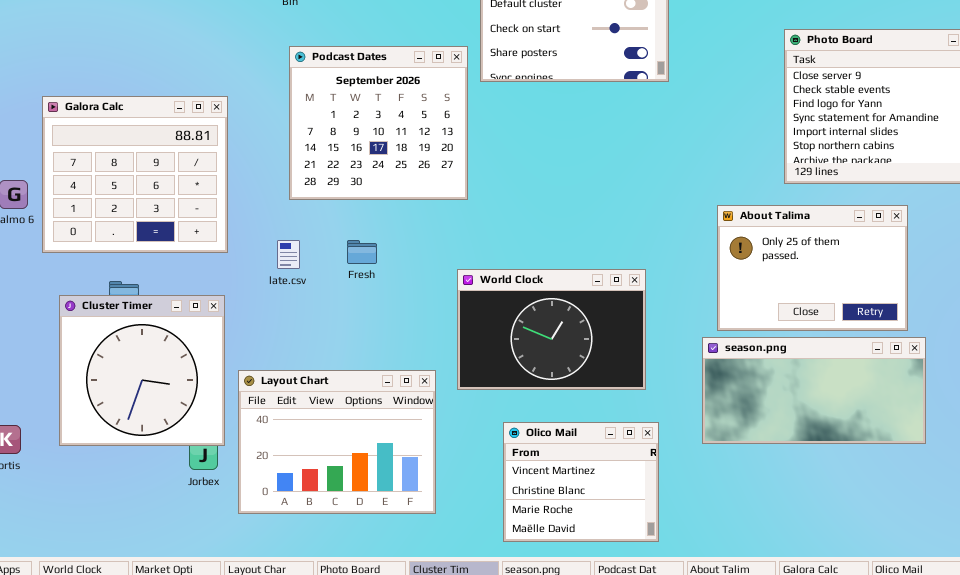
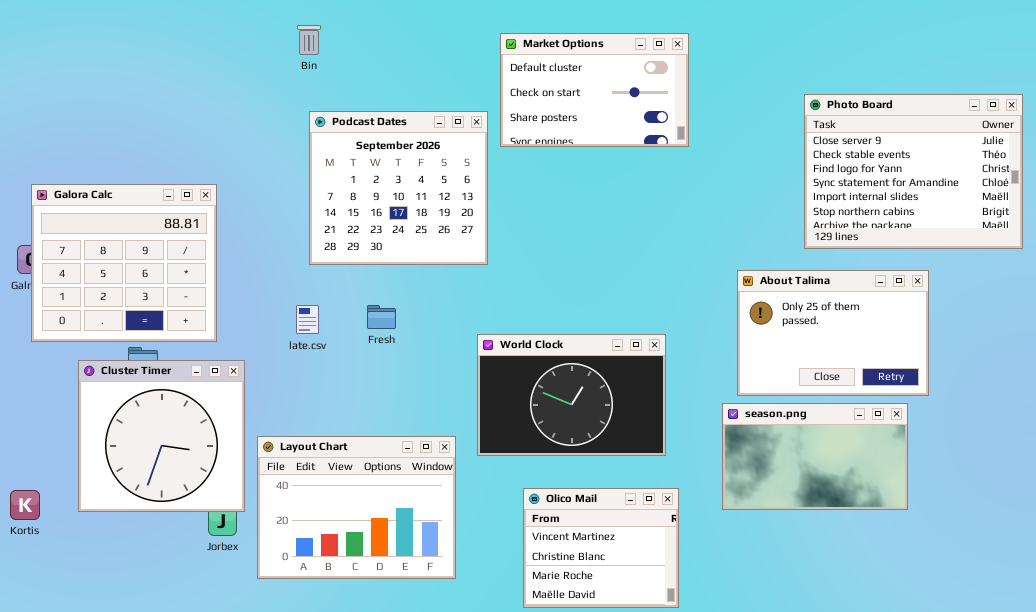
Galora Calc: [42,96,228,253] -> [31,184,217,342], moved
season.png: [702,337,926,444] -> [722,403,908,510], resized

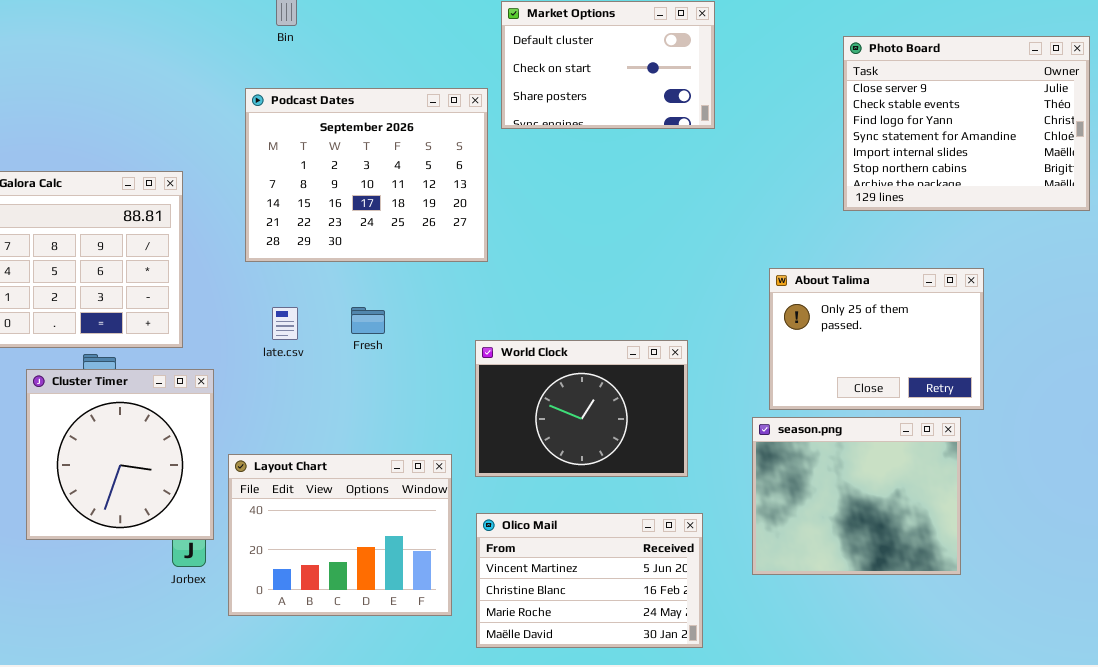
Photo Board: [804,94,1023,249] -> [843,36,1090,211], moved
Podcast Dates: [309,111,488,265] -> [245,88,488,262], resized
season.png: [722,403,908,510] -> [752,417,961,575], resized
Olico Mail: [523,488,679,608] -> [476,513,703,648], resized

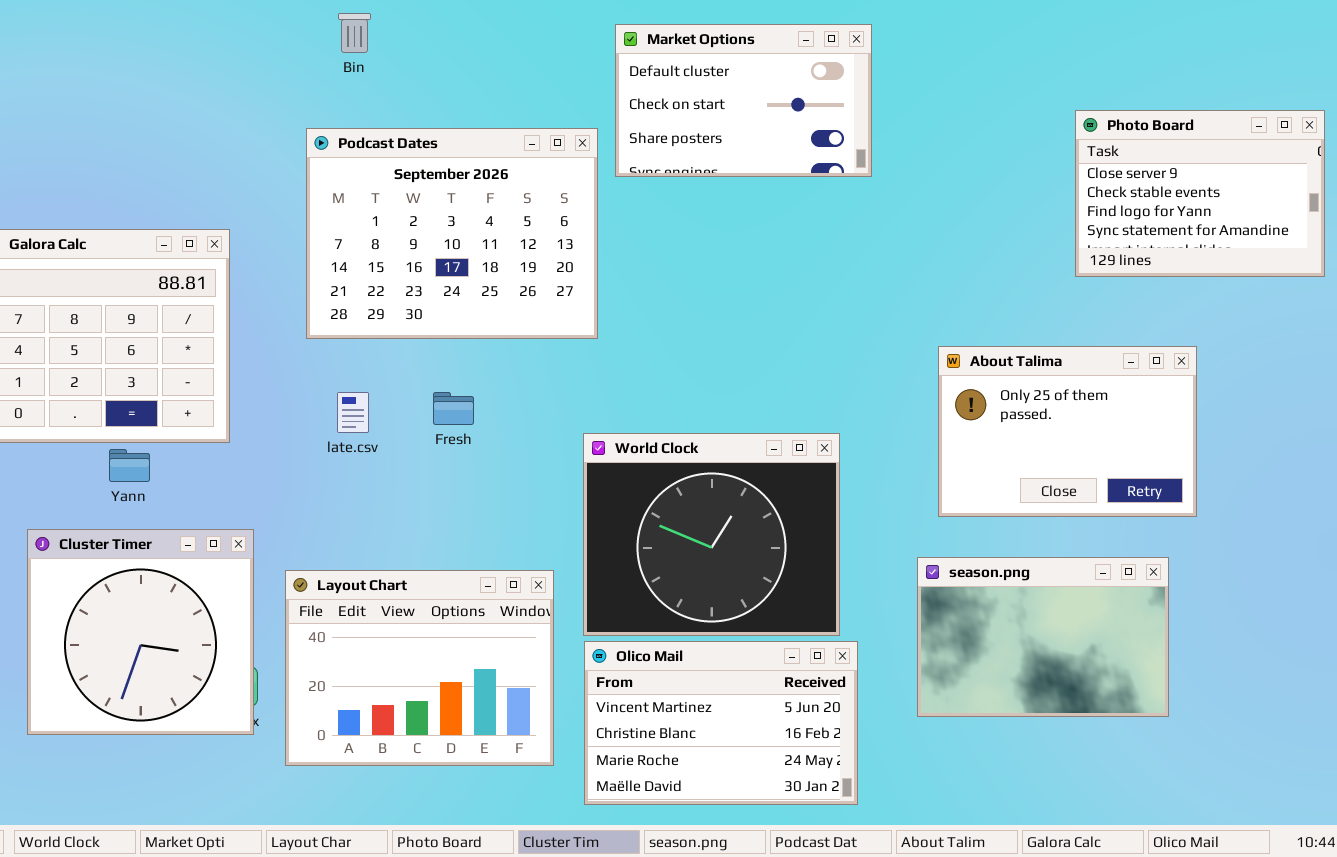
Photo Board: [843,36,1090,211] -> [1075,110,1325,277], resized
World Clock: [475,340,688,477] -> [583,433,840,636], resized
Cluster Timer: [26,369,214,540] -> [27,529,254,735], moved
season.png: [752,417,961,575] -> [917,557,1169,717], resized

